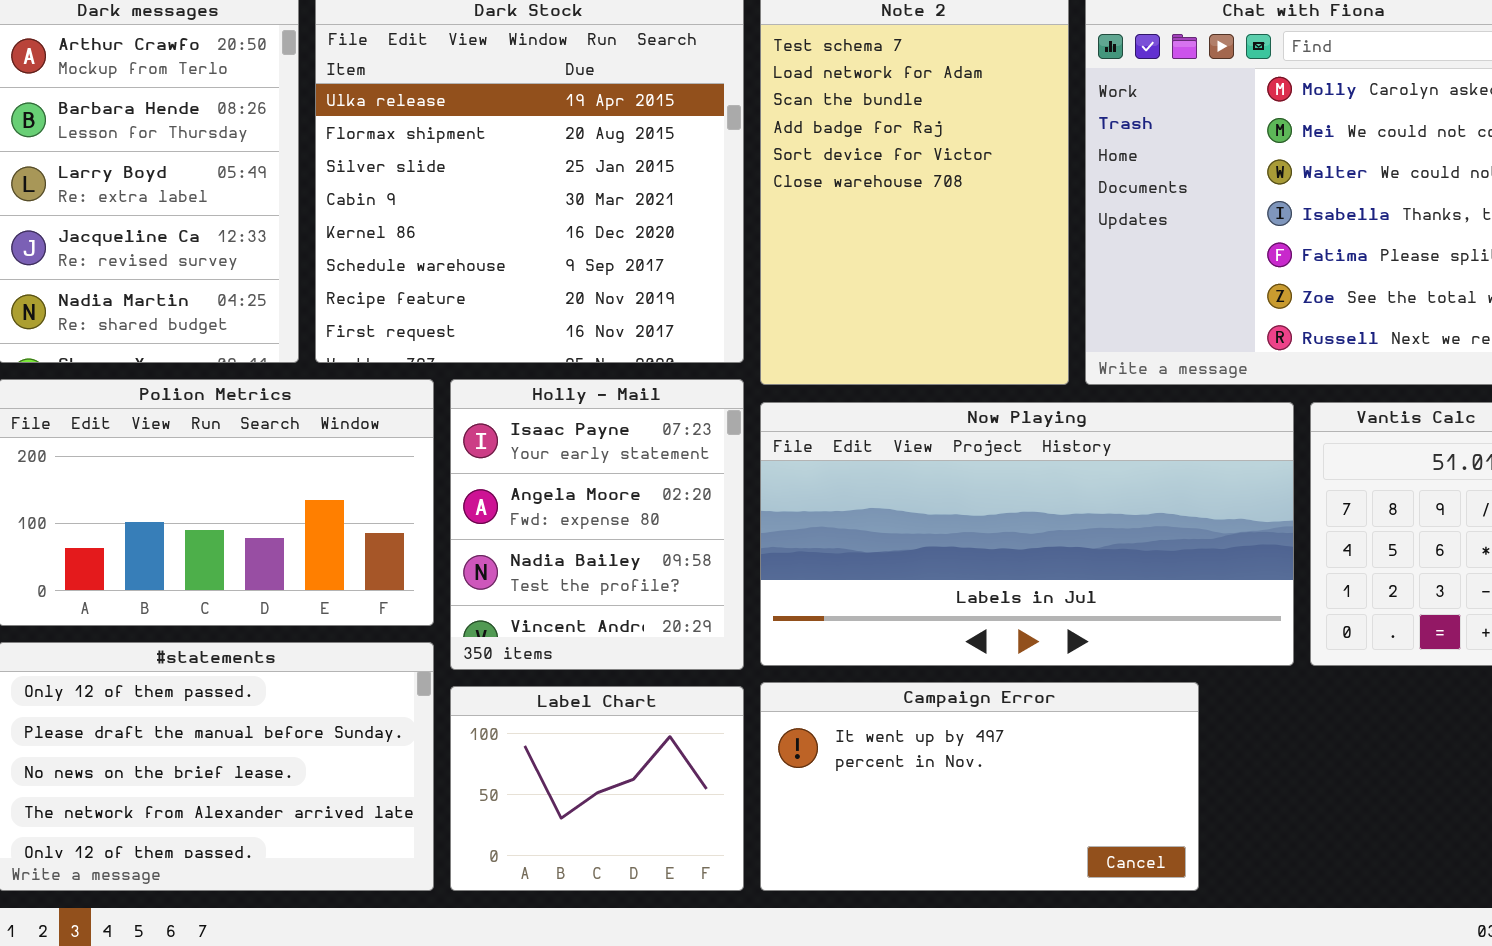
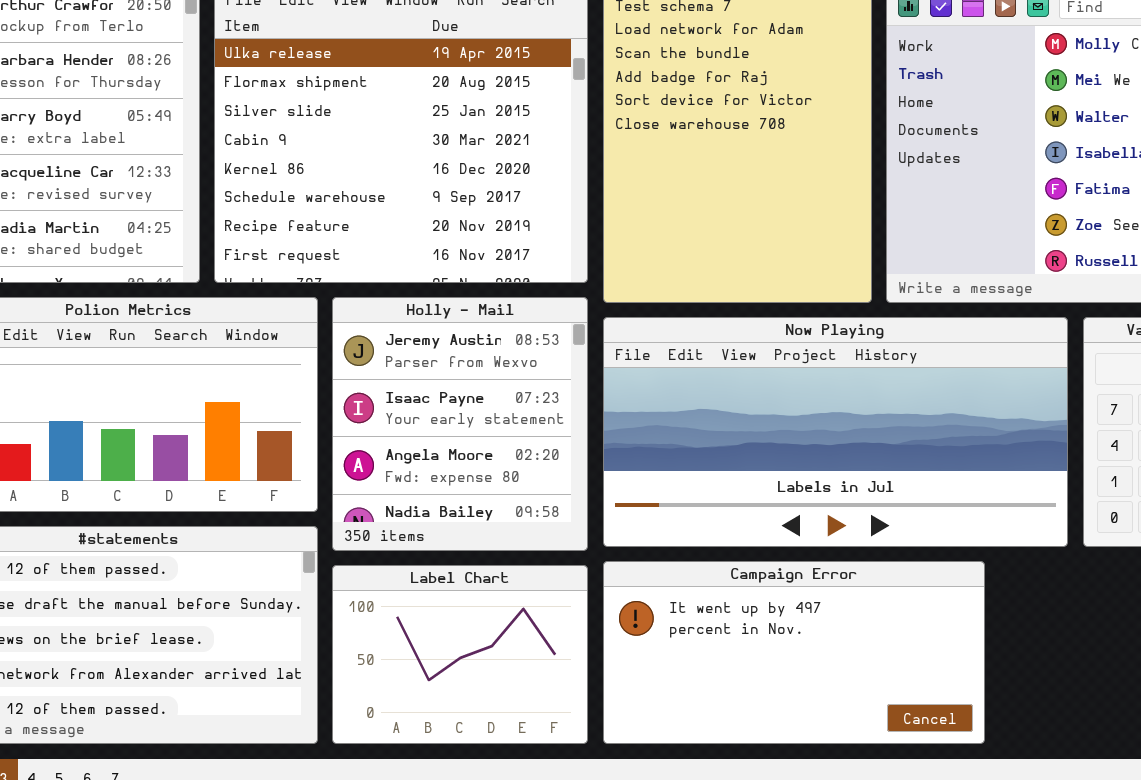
Holly - Mail: [450,379,744,670] -> [332,297,588,551], scrolled up 1 row

